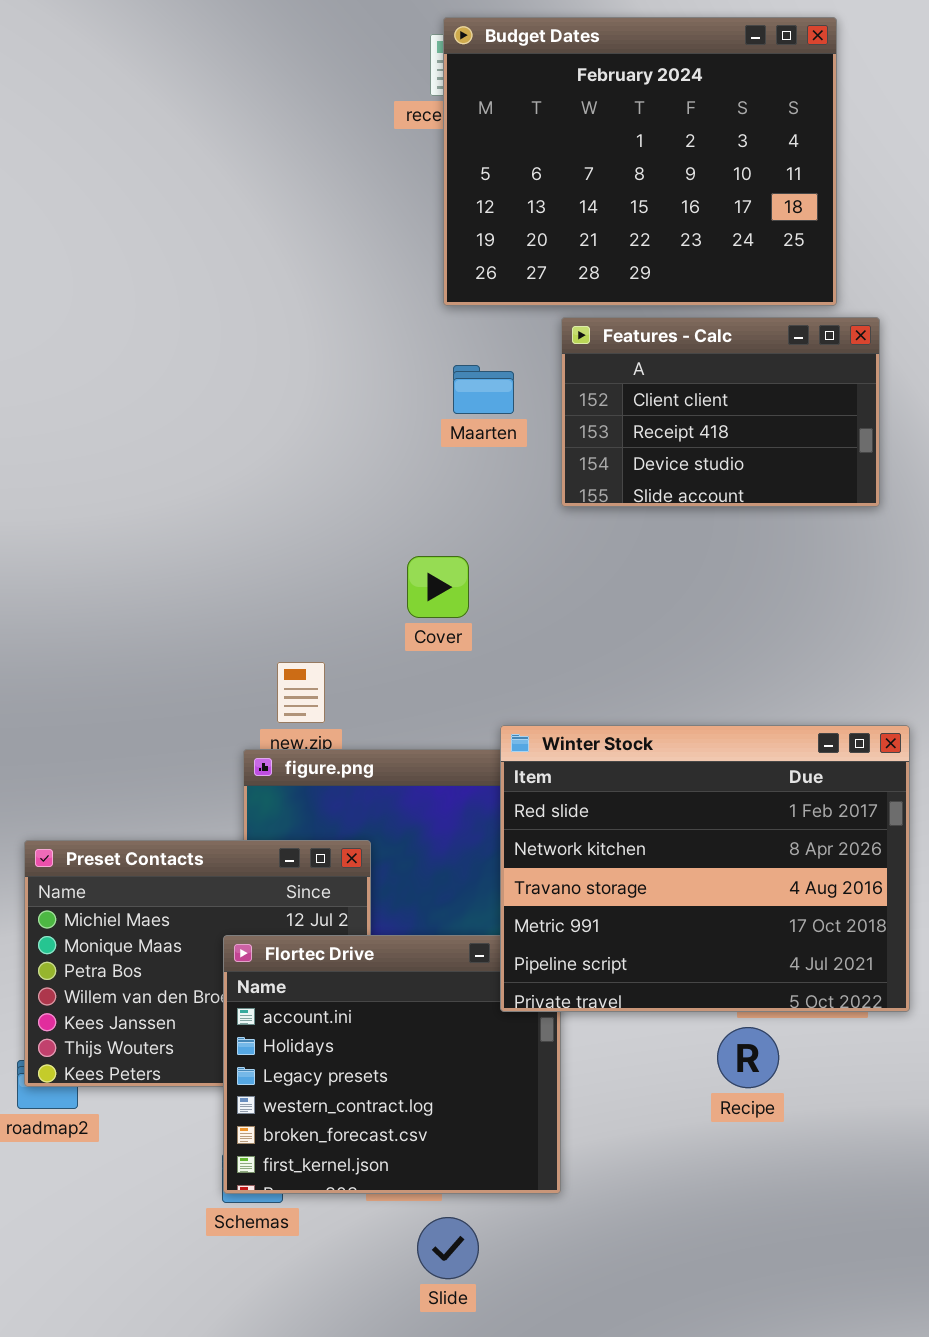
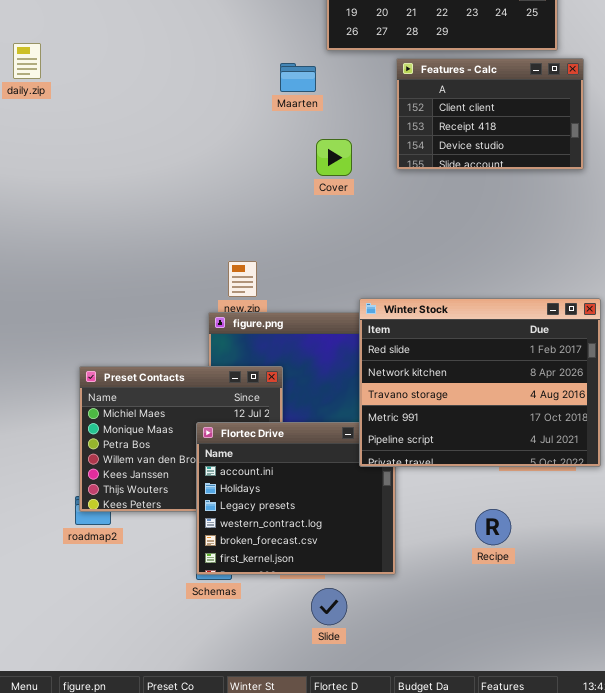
Maarten: [453,365,514,414] -> [280,63,316,92], moved
Cover: [407,556,469,618] -> [316,139,352,176], moved
Recipe: [717,1027,779,1088] -> [475,509,511,545], moved

